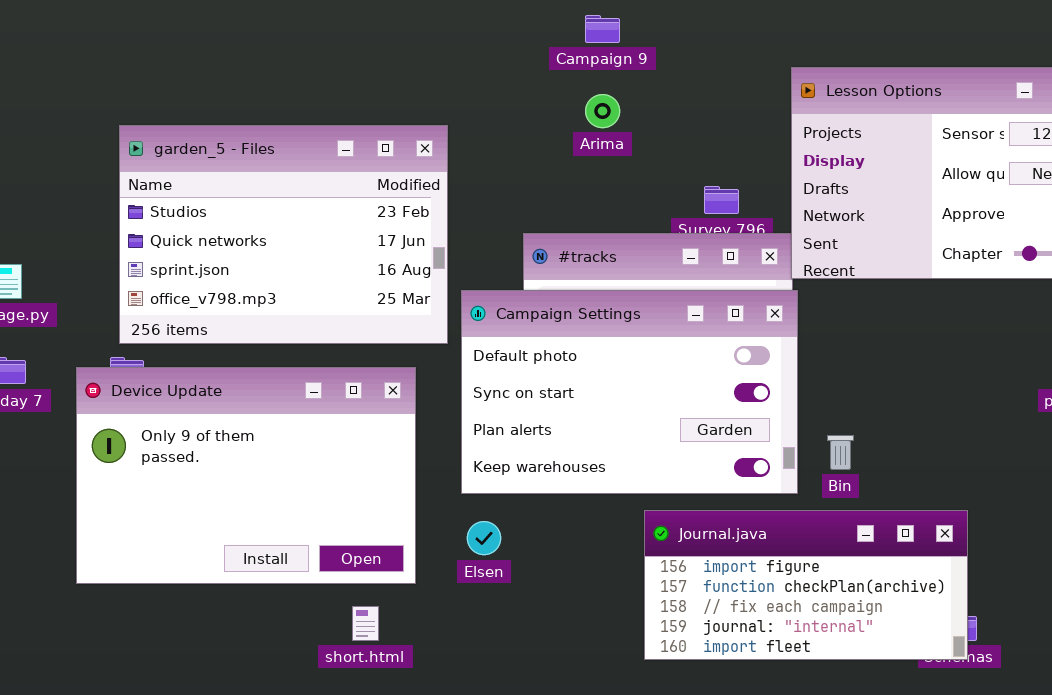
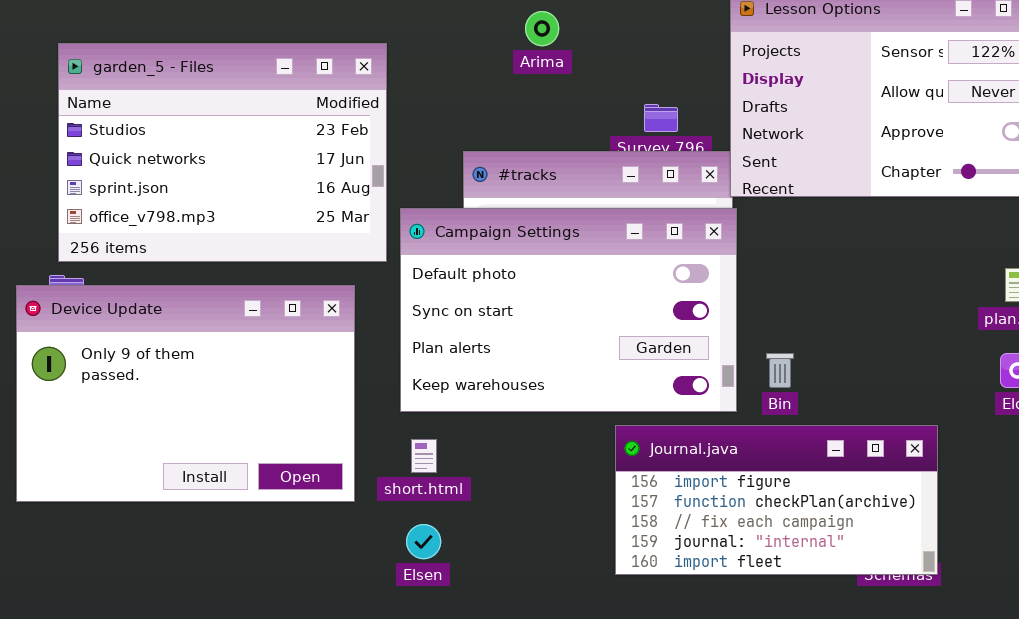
Journal.java: [644,510,968,660] -> [615,425,938,575], moved
Elsen: [467,521,501,555] -> [406,524,441,559], moved
short.html: [352,606,379,641] -> [411,439,437,473], moved

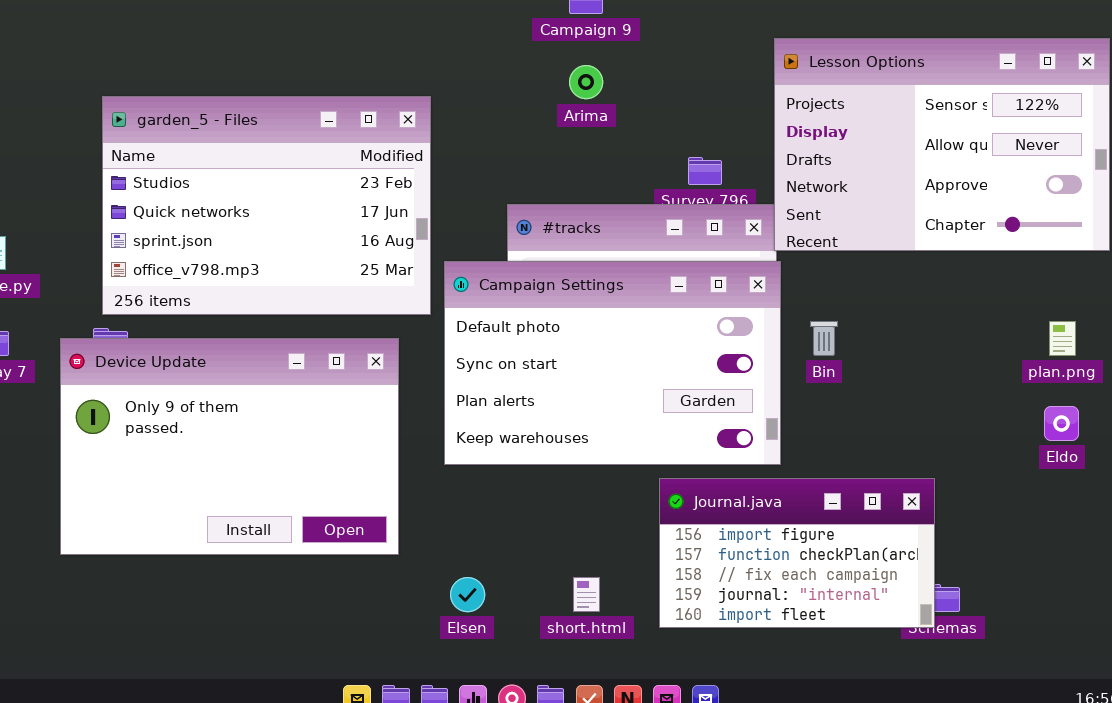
Bin: [766,353,794,388] -> [810,321,838,356], moved
Journal.java: [615,425,938,575] -> [659,478,935,628], resized
short.html: [411,439,437,473] -> [573,577,600,612], moved

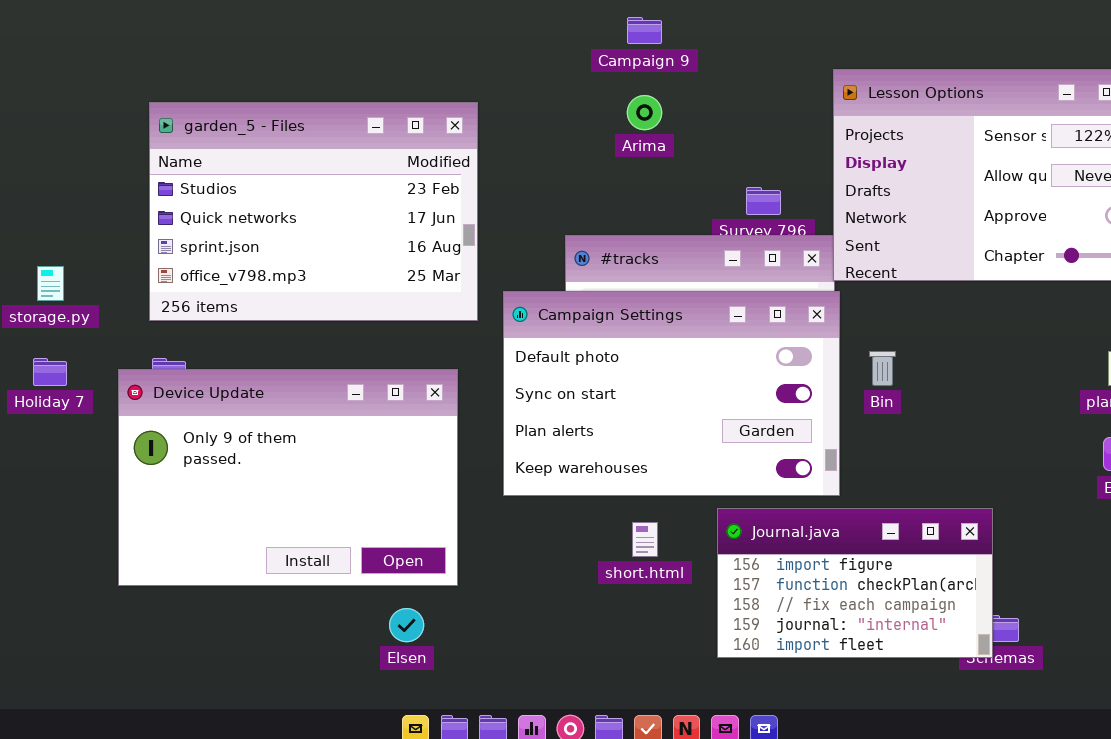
garden_5 - Files: [102,96,431,315] -> [149,102,478,321], moved
Elsen: [450,577,485,612] -> [389,608,424,642], moved
short.html: [573,577,600,612] -> [632,522,658,557], moved

